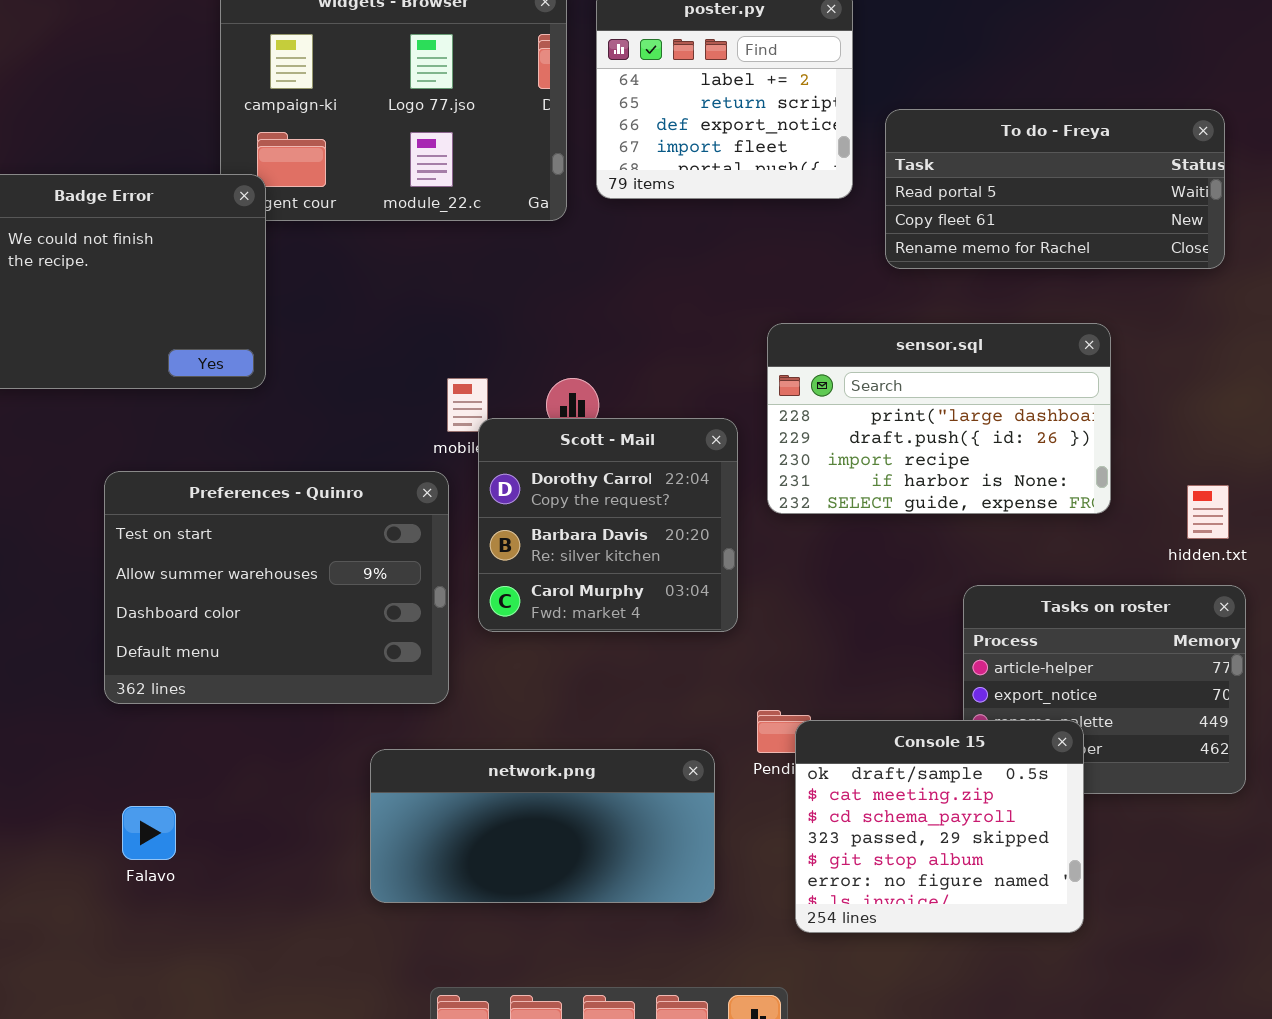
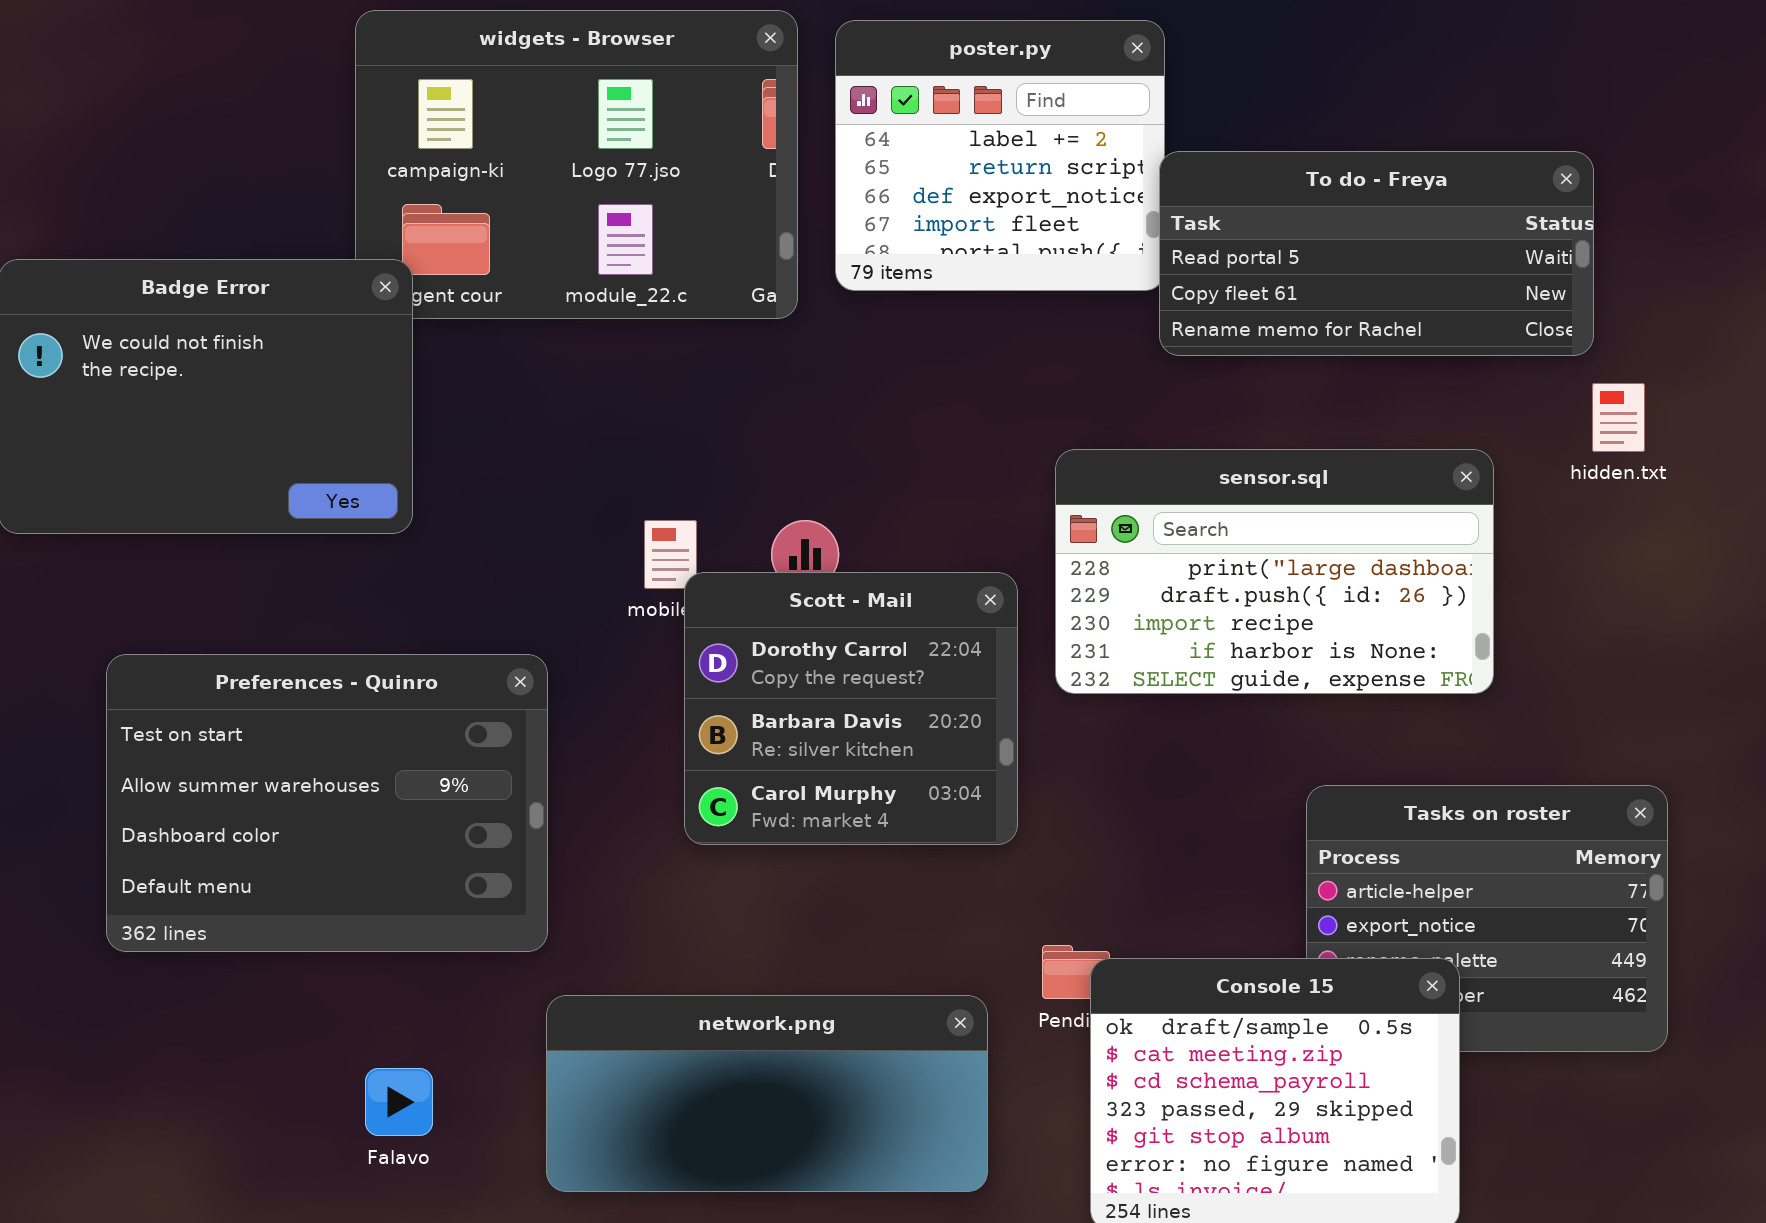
To do - Freya: [885,109,1225,269] -> [1159,151,1594,356], moved
Preferences - Quinro: [104,471,449,704] -> [106,654,548,952], moved
hidden.txt: [1187,485,1229,539] -> [1592,383,1645,452], moved
Falavo: [122,806,176,860] -> [365,1068,433,1136], moved

